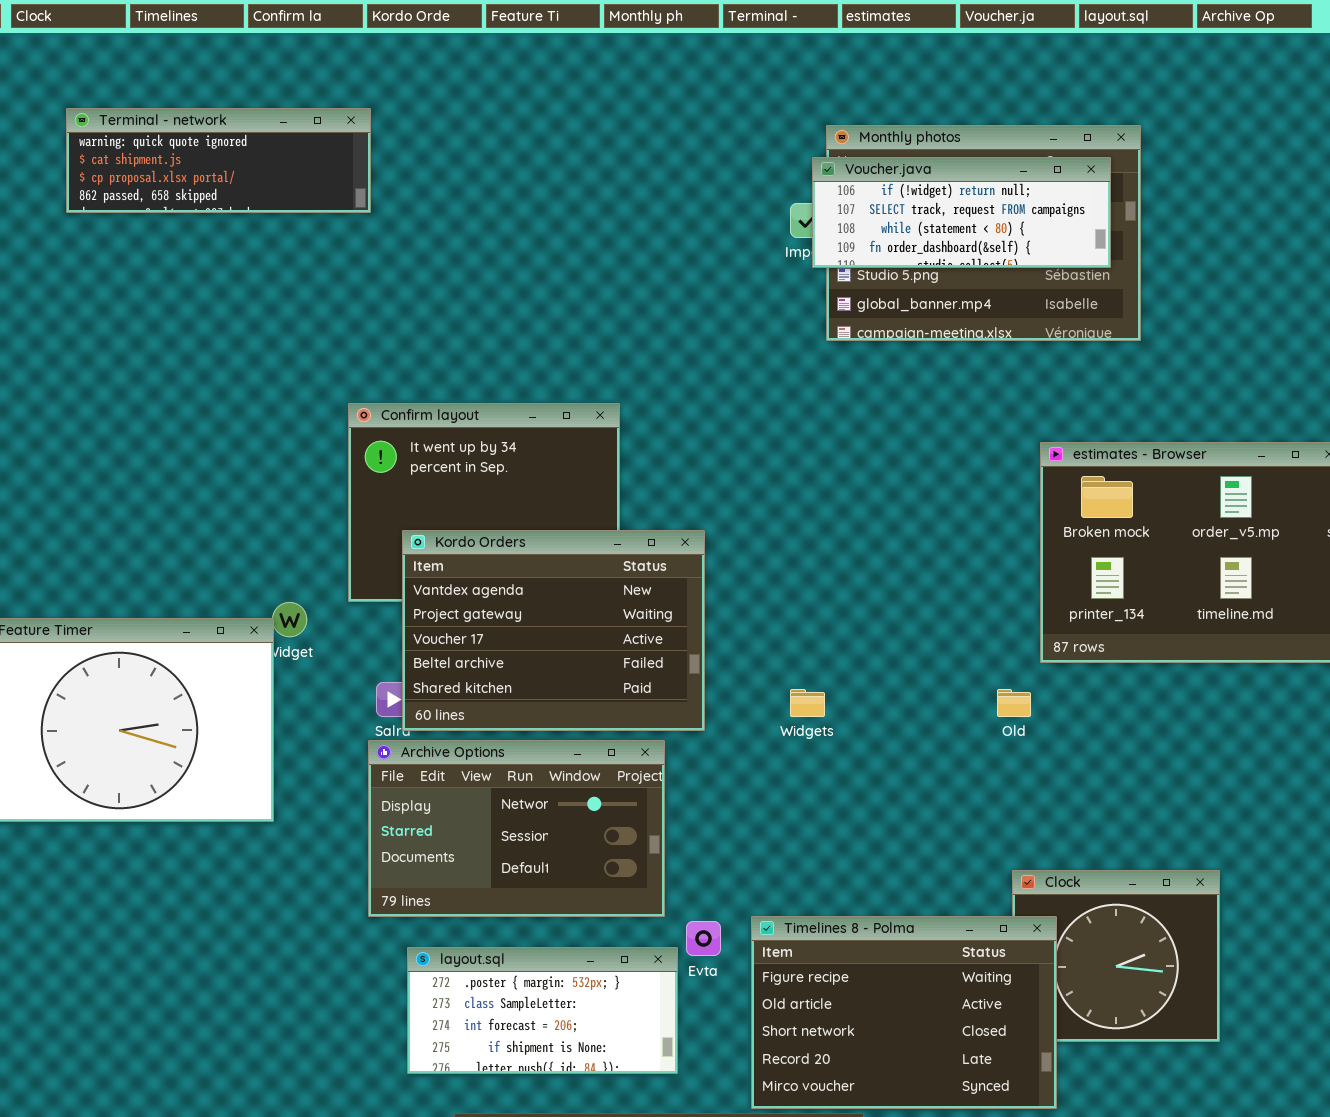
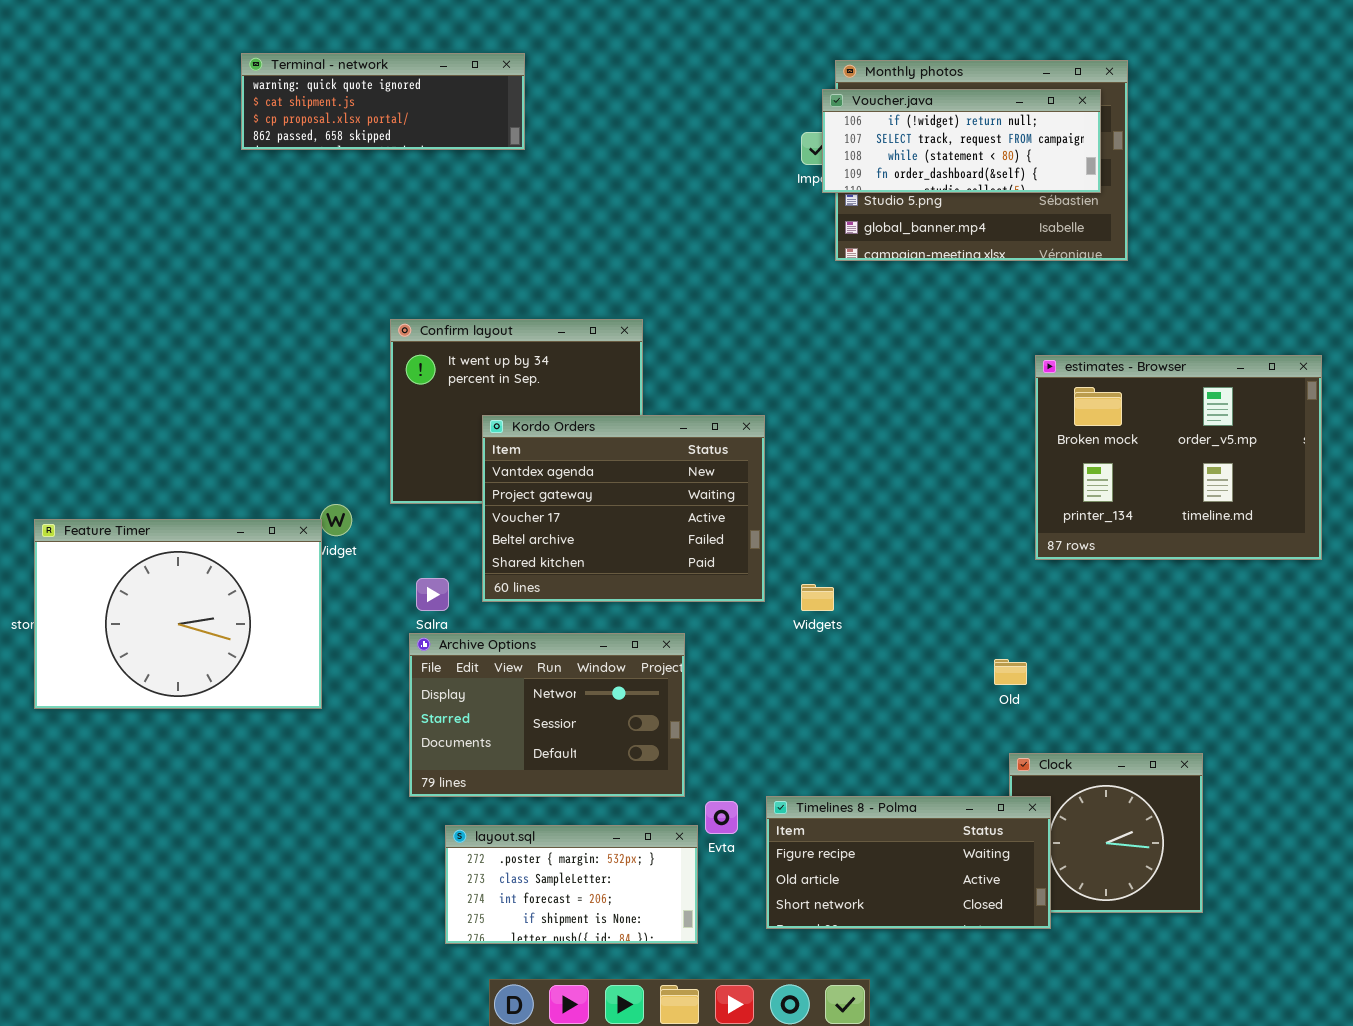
Terminal - network: [66,108,371,213] -> [241,53,525,150], moved
Kordo Orders: [402,530,705,731] -> [482,415,765,602], moved
Old: [997,689,1031,717] -> [994,659,1027,685], moved
Timelines 8 - Polma: [751,916,1057,1109] -> [766,796,1051,929], resized

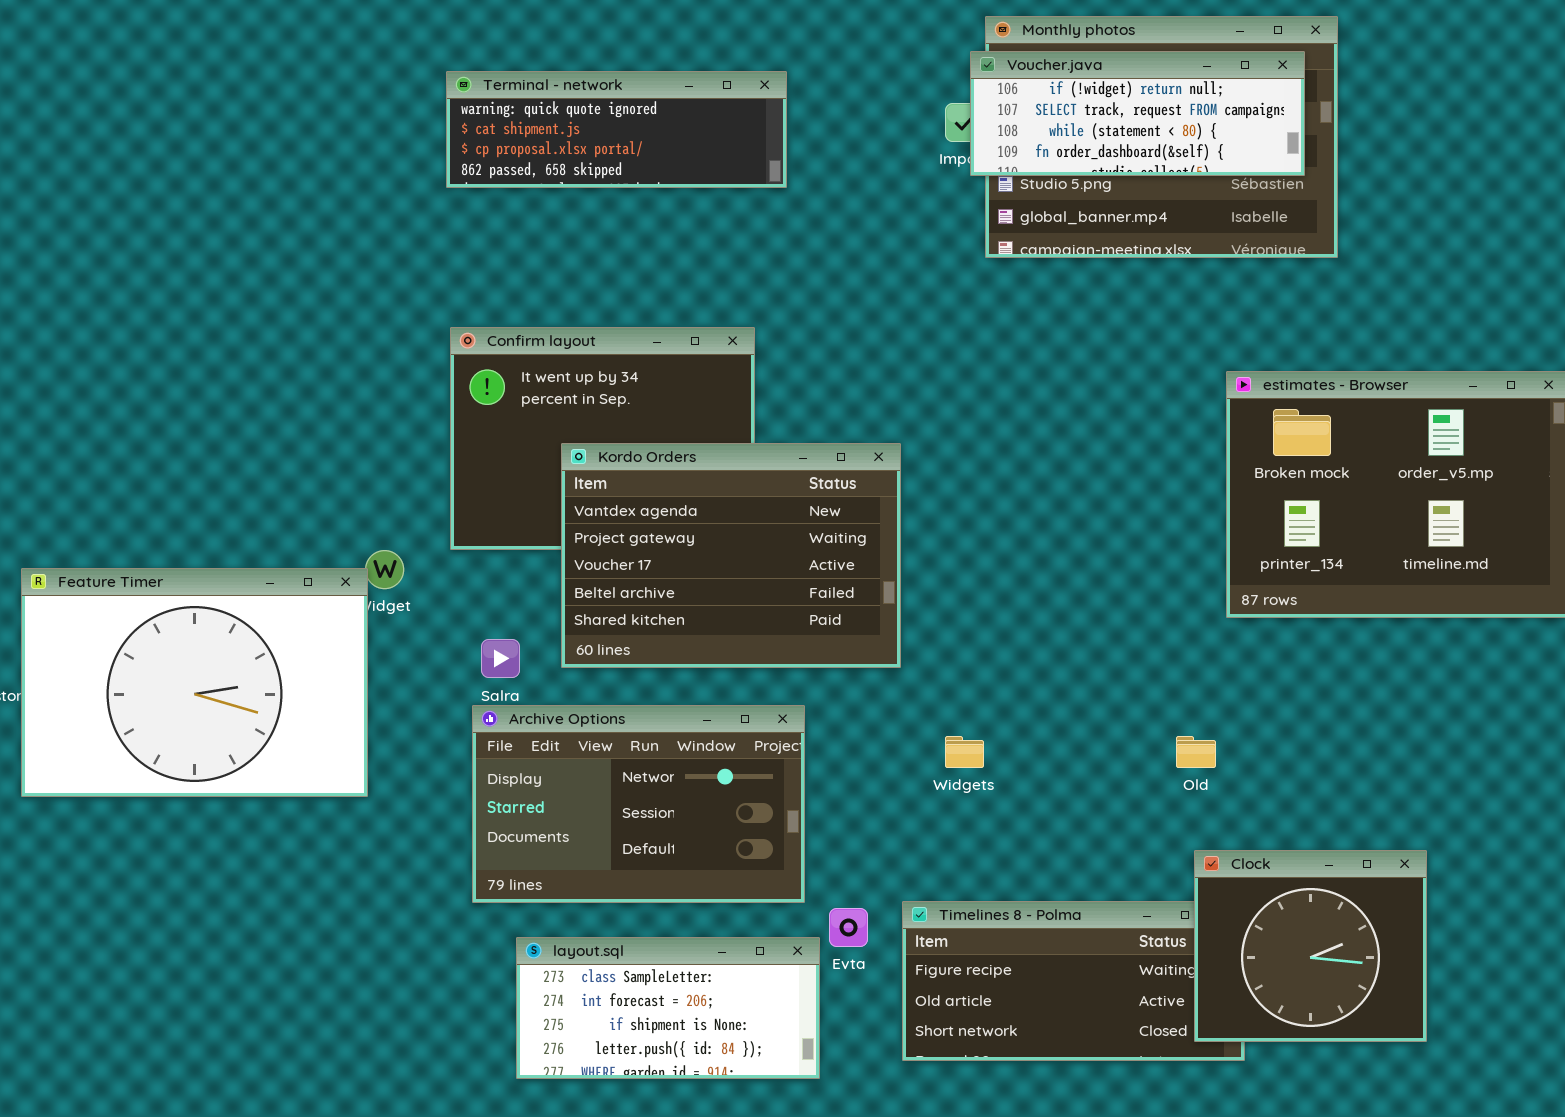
Terminal - network: [241,53,525,150] -> [446,71,787,188], moved
Widgets: [801,584,834,611] -> [945,736,984,768], moved
Clock: [1009,753,1203,913] -> [1194,850,1427,1042], raised
layout.sql: [445,825,698,944] -> [516,937,820,1079], scrolled down 1 row

